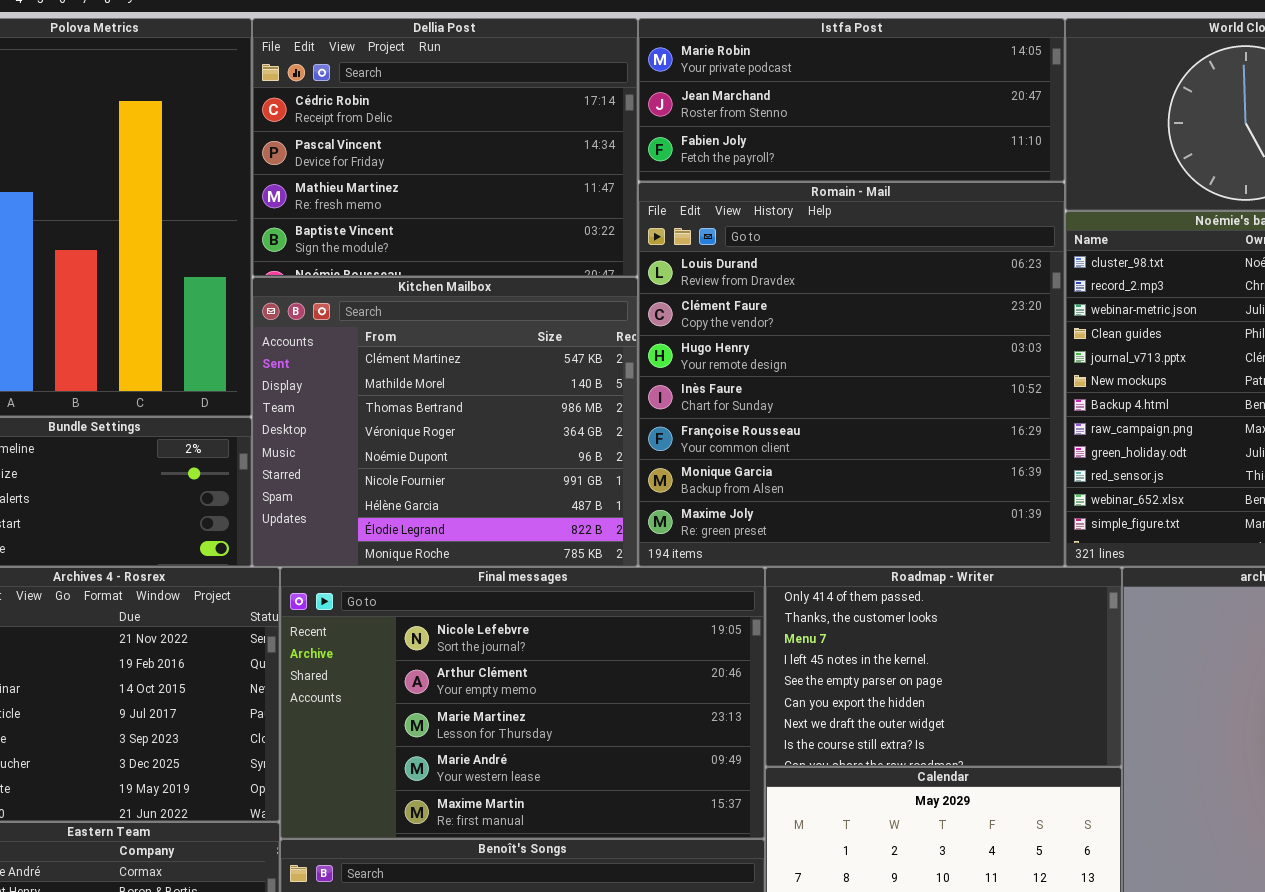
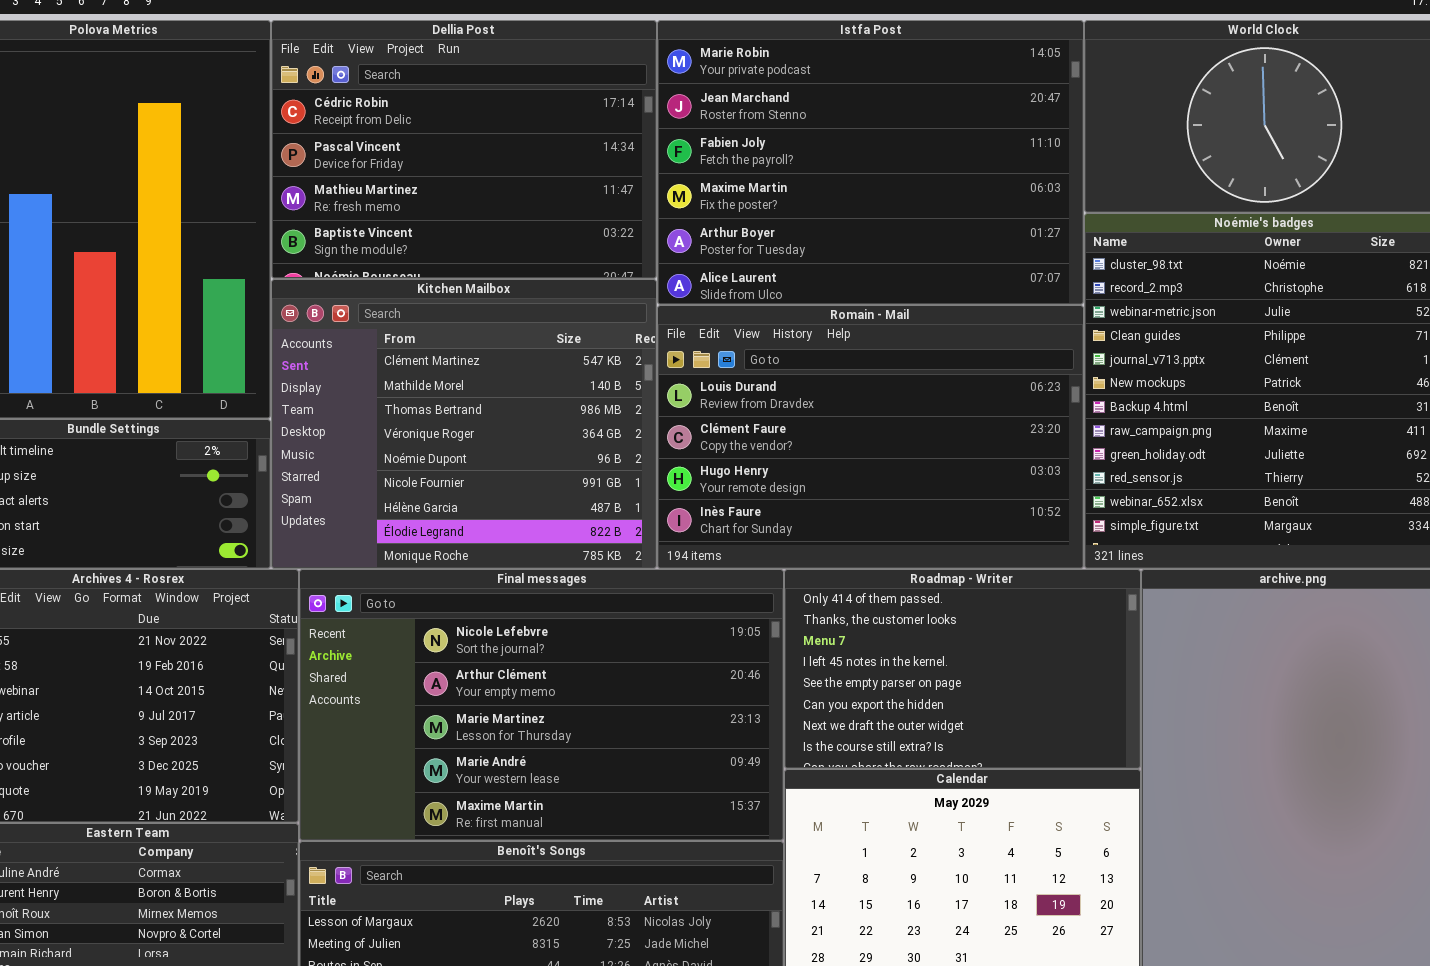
Istfa Post: [638,18,1065,182] -> [657,20,1084,305], resized
Romain - Mail: [638,182,1065,567] -> [657,305,1084,569], resized

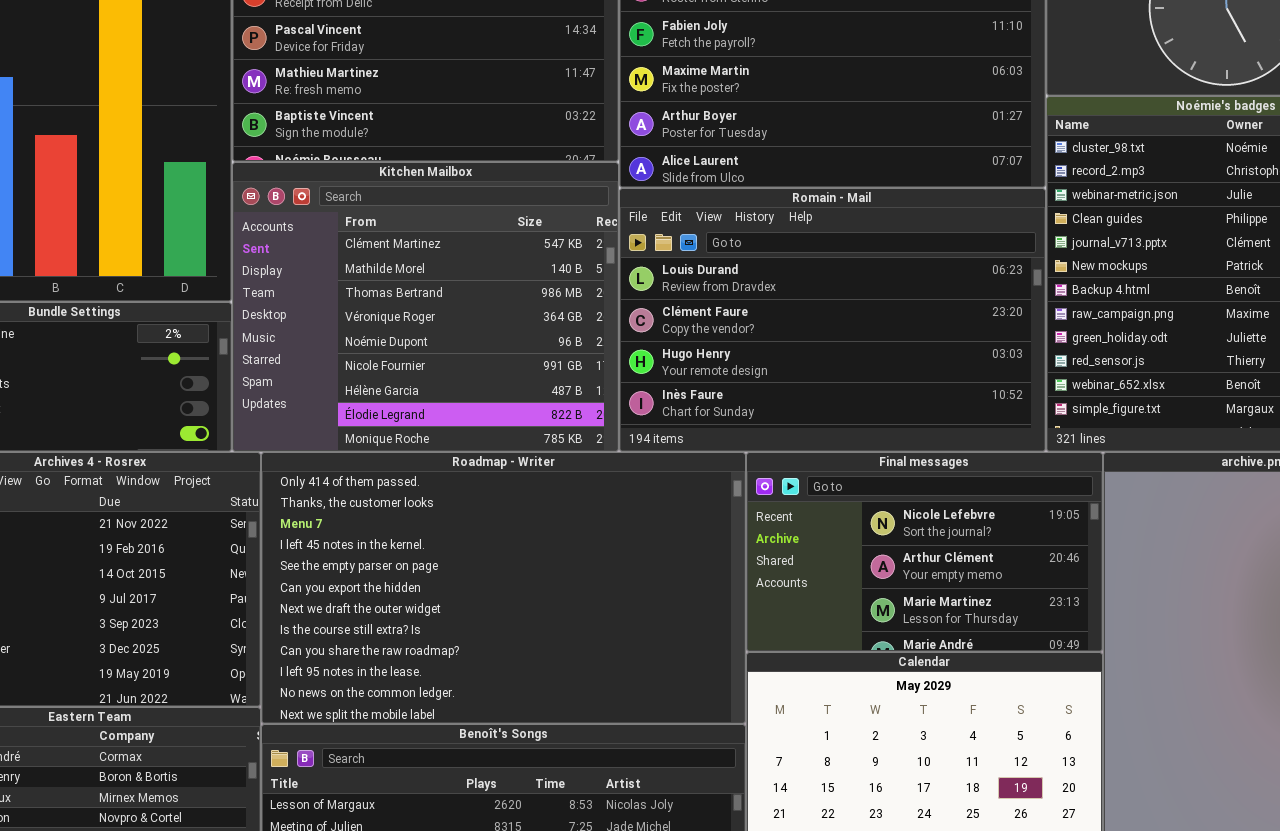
Final messages: [299,569,784,841] -> [746,452,1103,652], moved, resized
Roadmap - Writer: [784,569,1141,769] -> [261,452,746,724], moved, resized

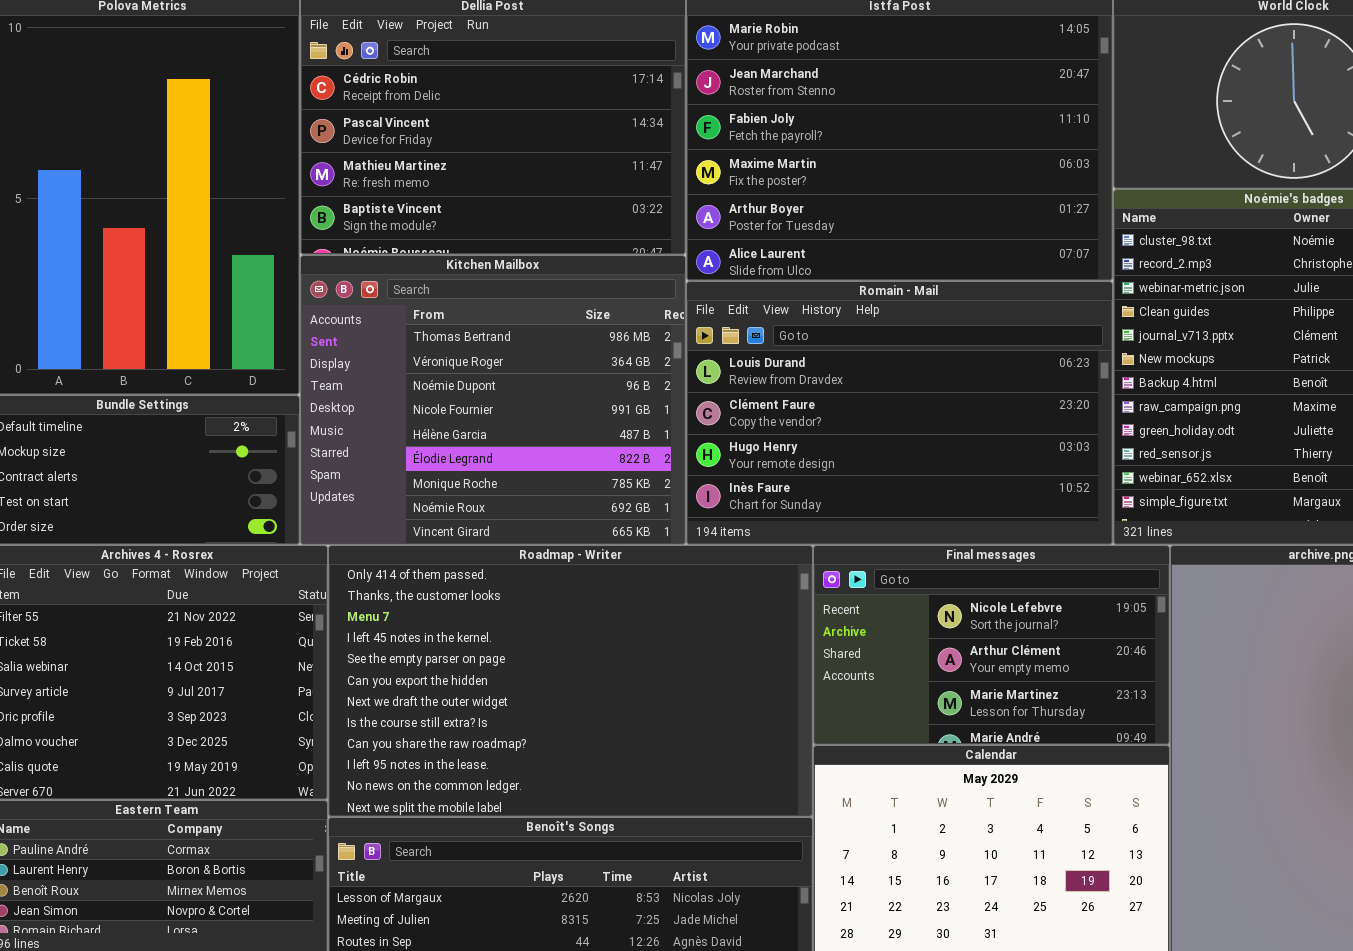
Kitchen Mailbox: [232,162,619,452] -> [300,255,686,545], scrolled down 2 rows

